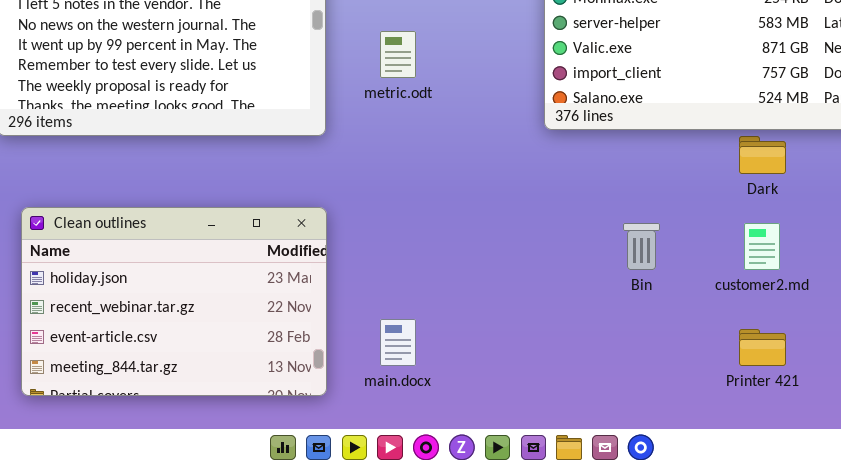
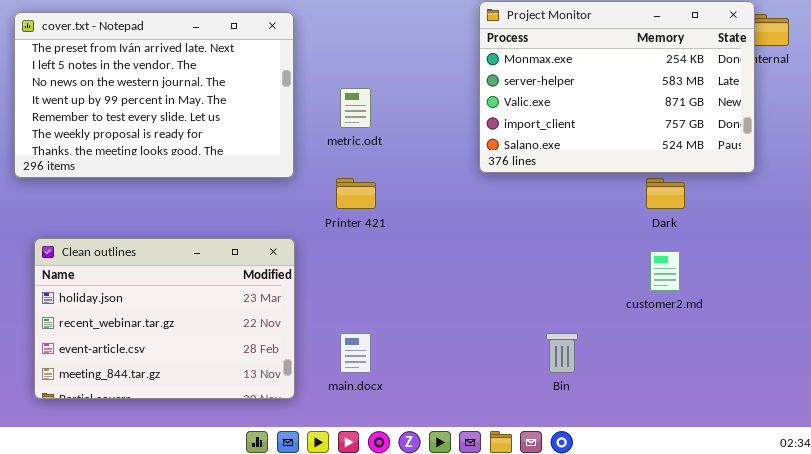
Bin: [623,223,660,270] -> [546,333,578,373], moved
Printer 421: [739,329,786,366] -> [336,178,376,209], moved

